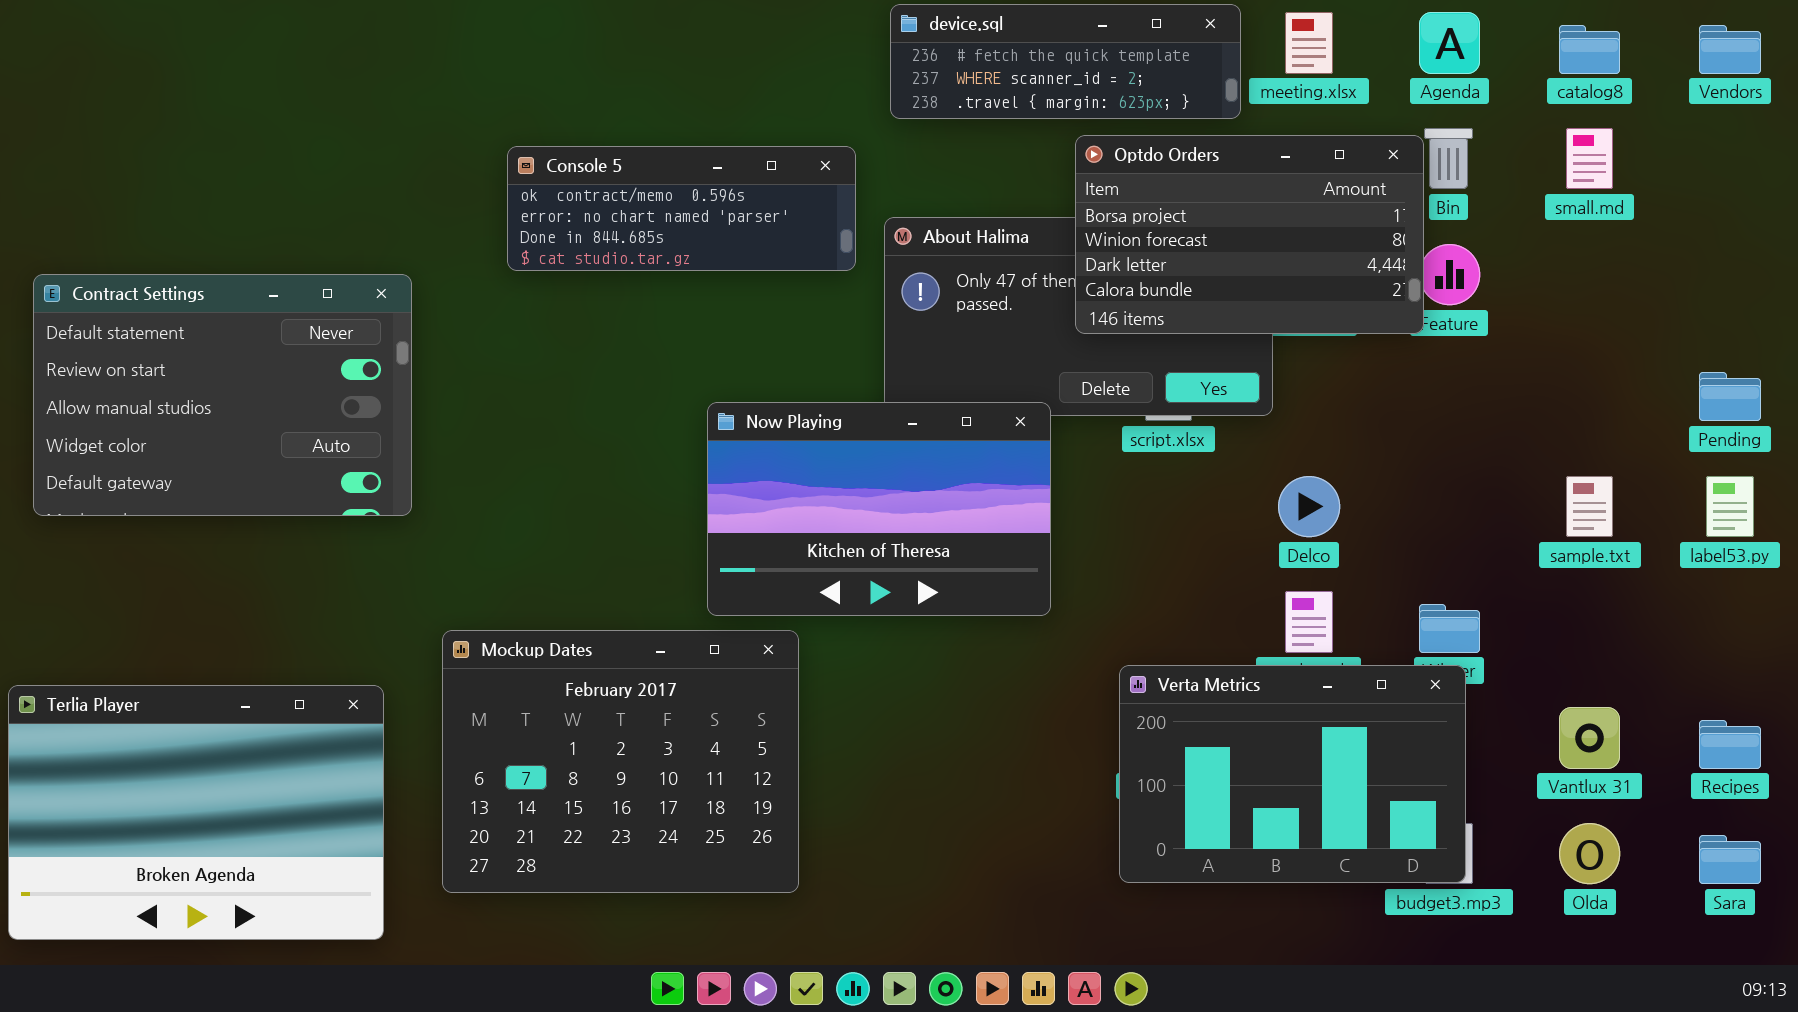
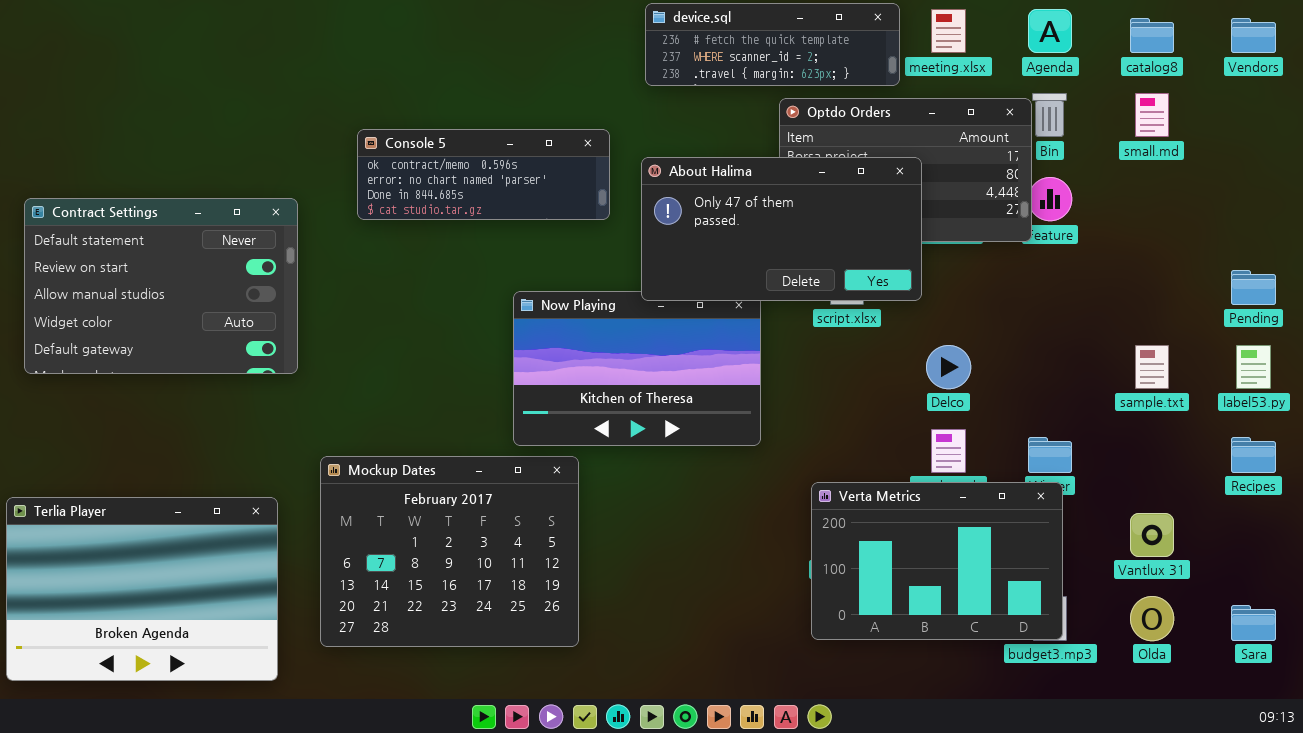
Console 5: [507,146,856,271] -> [357,129,610,220], moved
About Halima: [884,217,1273,416] -> [641,157,922,301], raised
Recipes: [1699,720,1761,769] -> [1231,437,1276,473], moved

